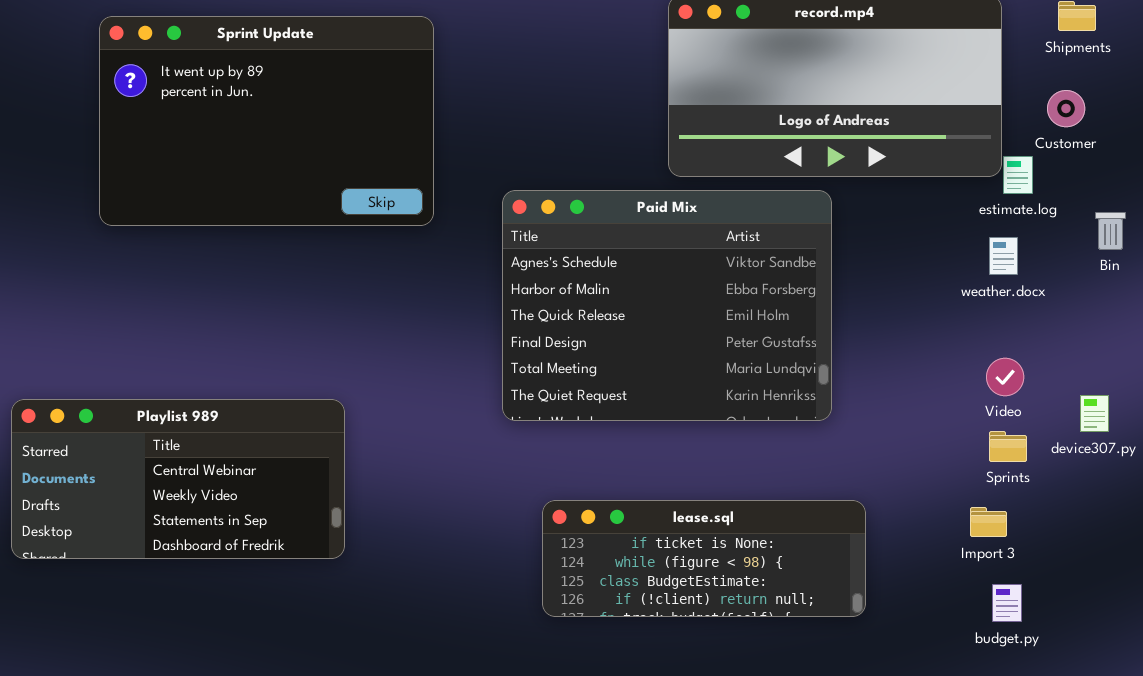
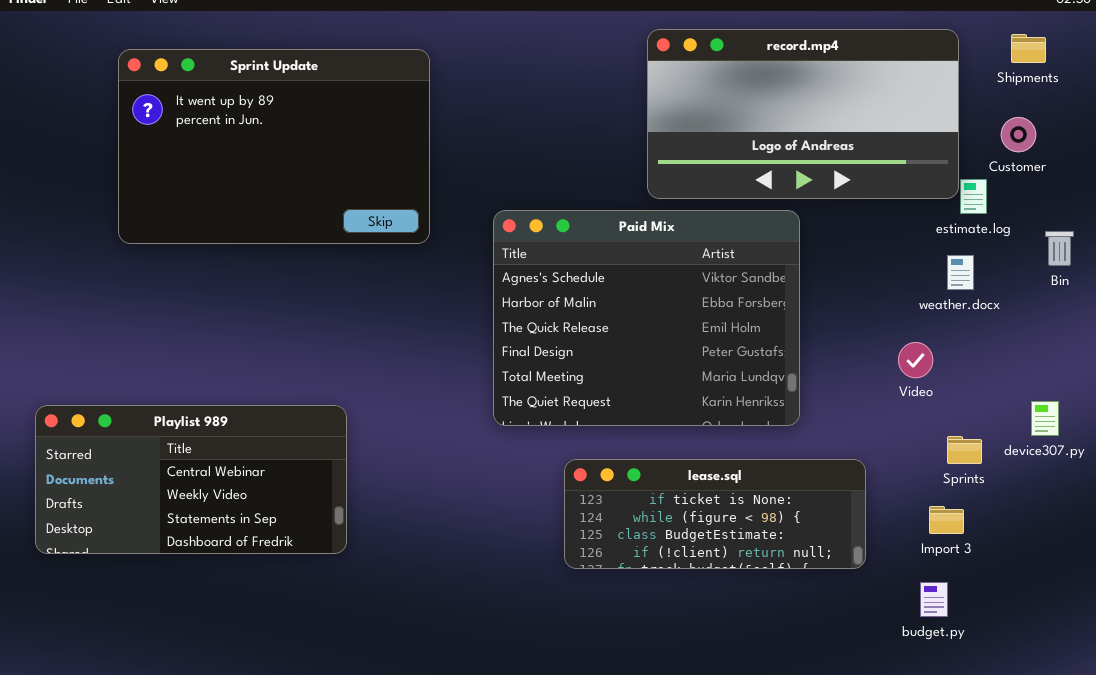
Video: [986,358,1024,396] -> [898,342,933,378], moved
lease.sql: [542,500,866,617] -> [564,459,866,569], moved
budget.py: [992,584,1022,622] -> [920,582,948,617], moved

